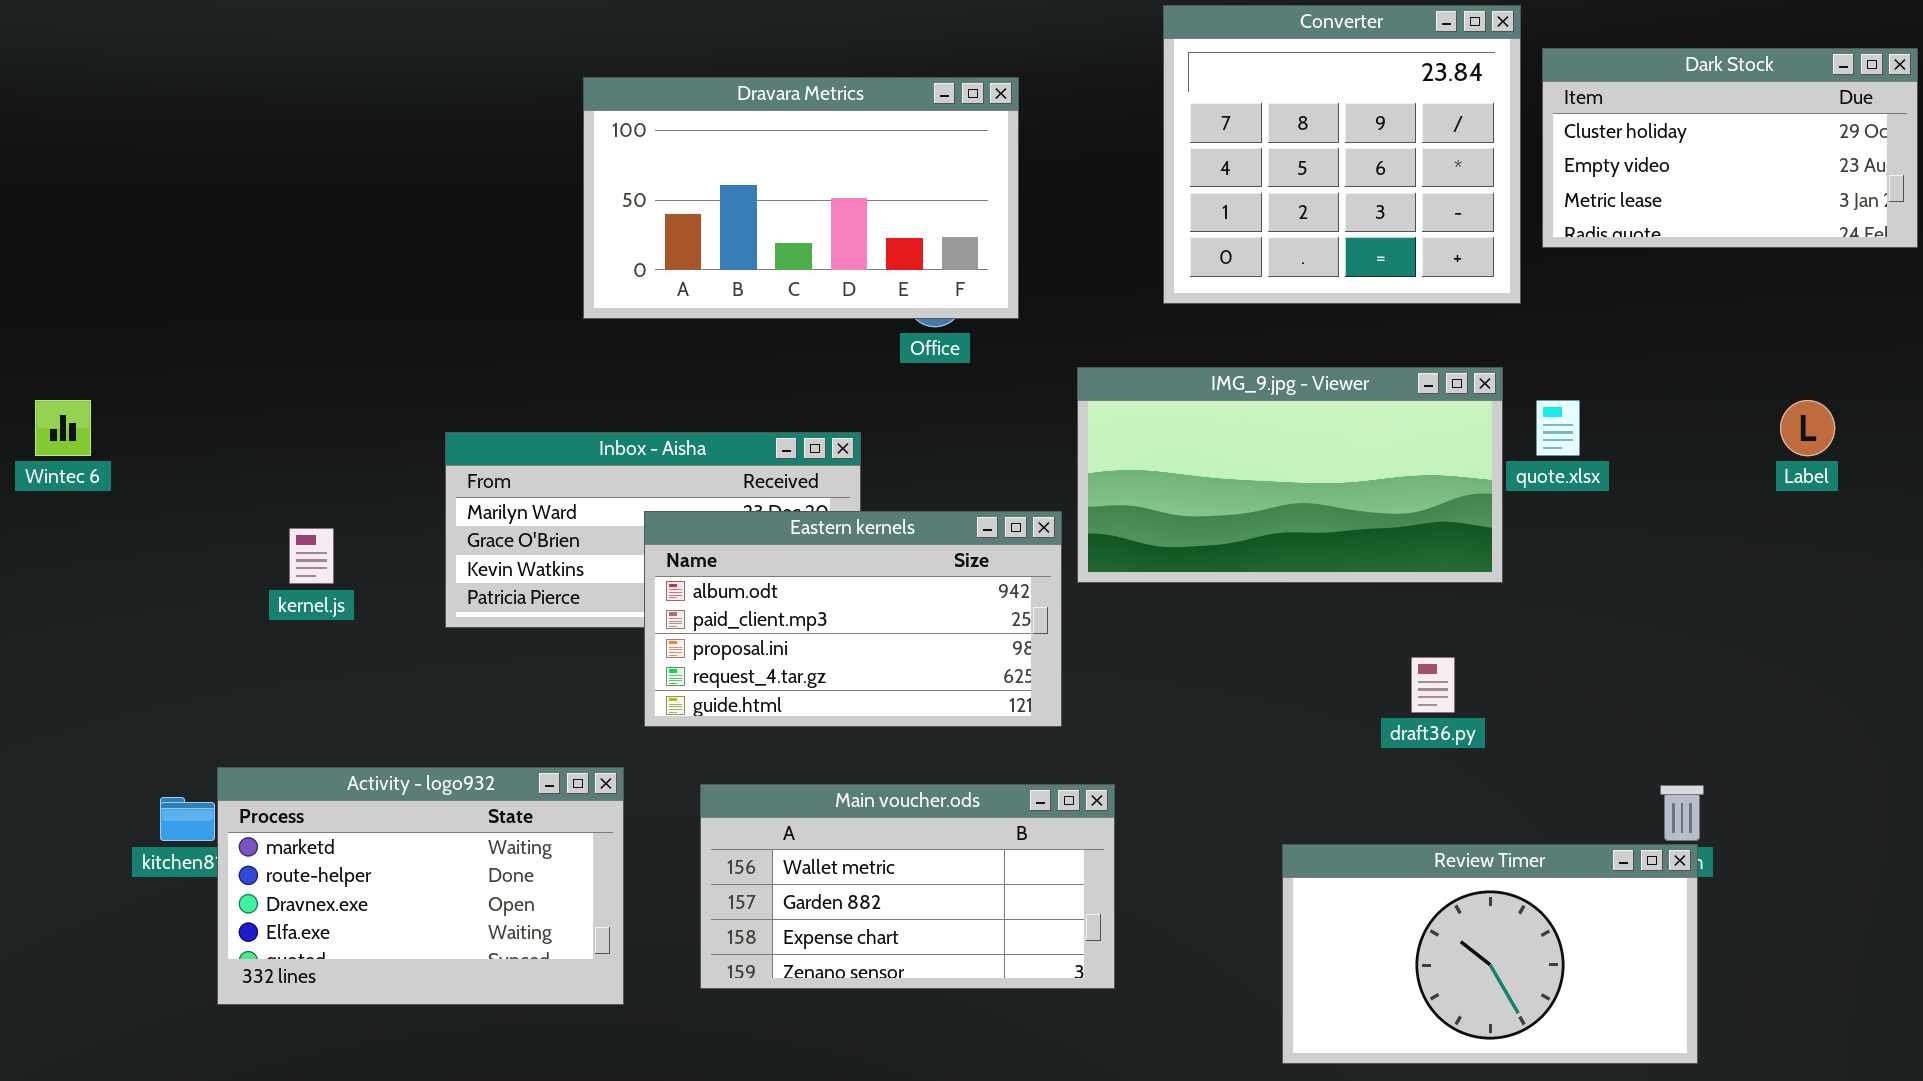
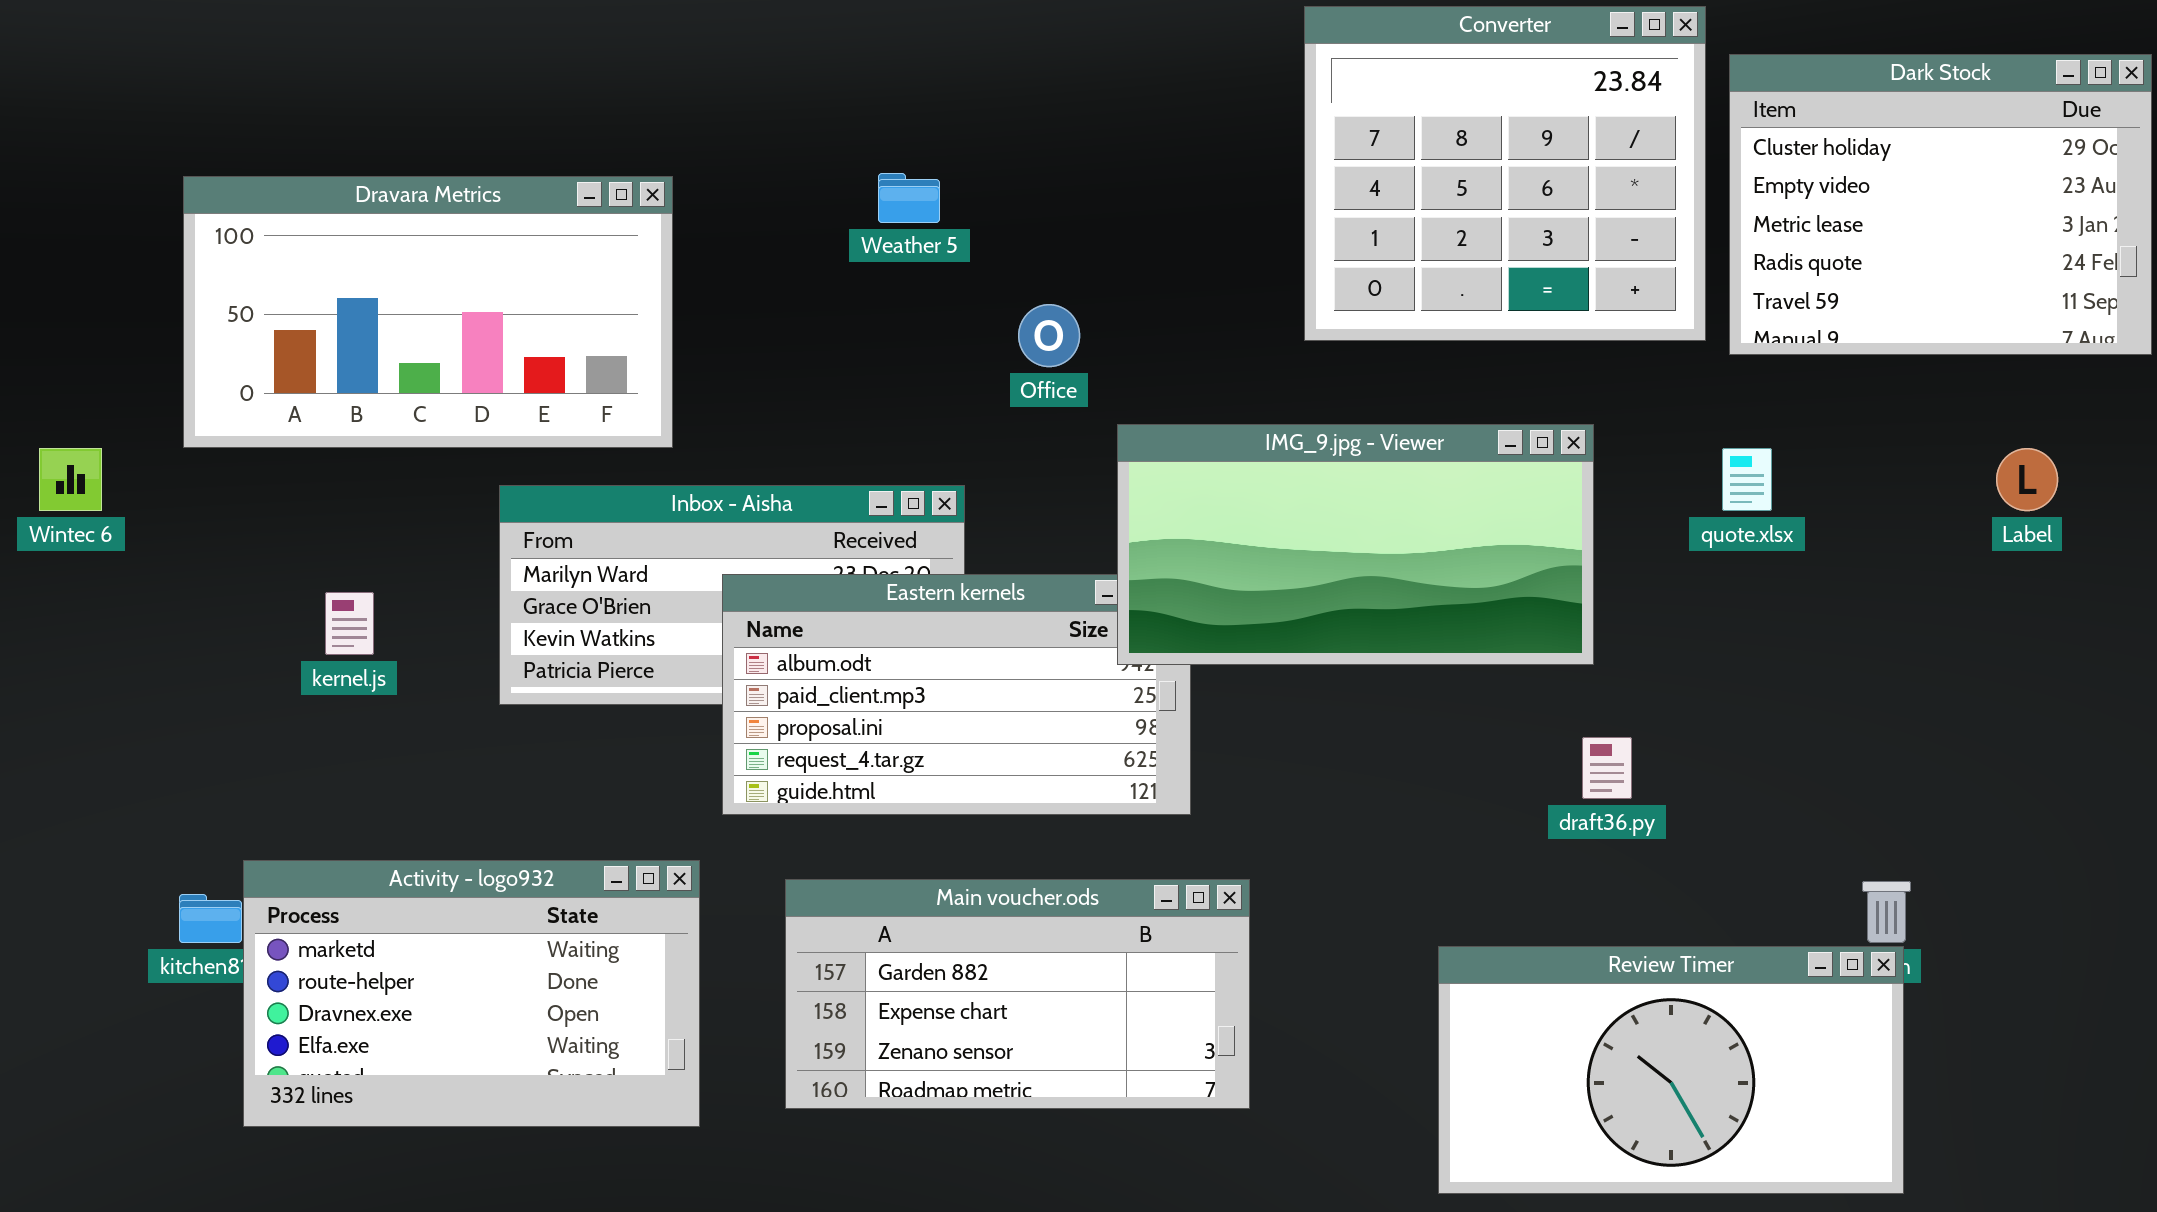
Dark Stock: [1542,48,1918,248] -> [1729,54,2152,355], resized
Dravara Metrics: [583,77,1019,319] -> [183,176,673,448], moved
IMG_9.jpg - Viewer: [1077,367,1503,583] -> [1117,424,1594,665], moved
Main voucher.ods: [700,784,1115,989] -> [785,879,1250,1109], scrolled down 1 row

